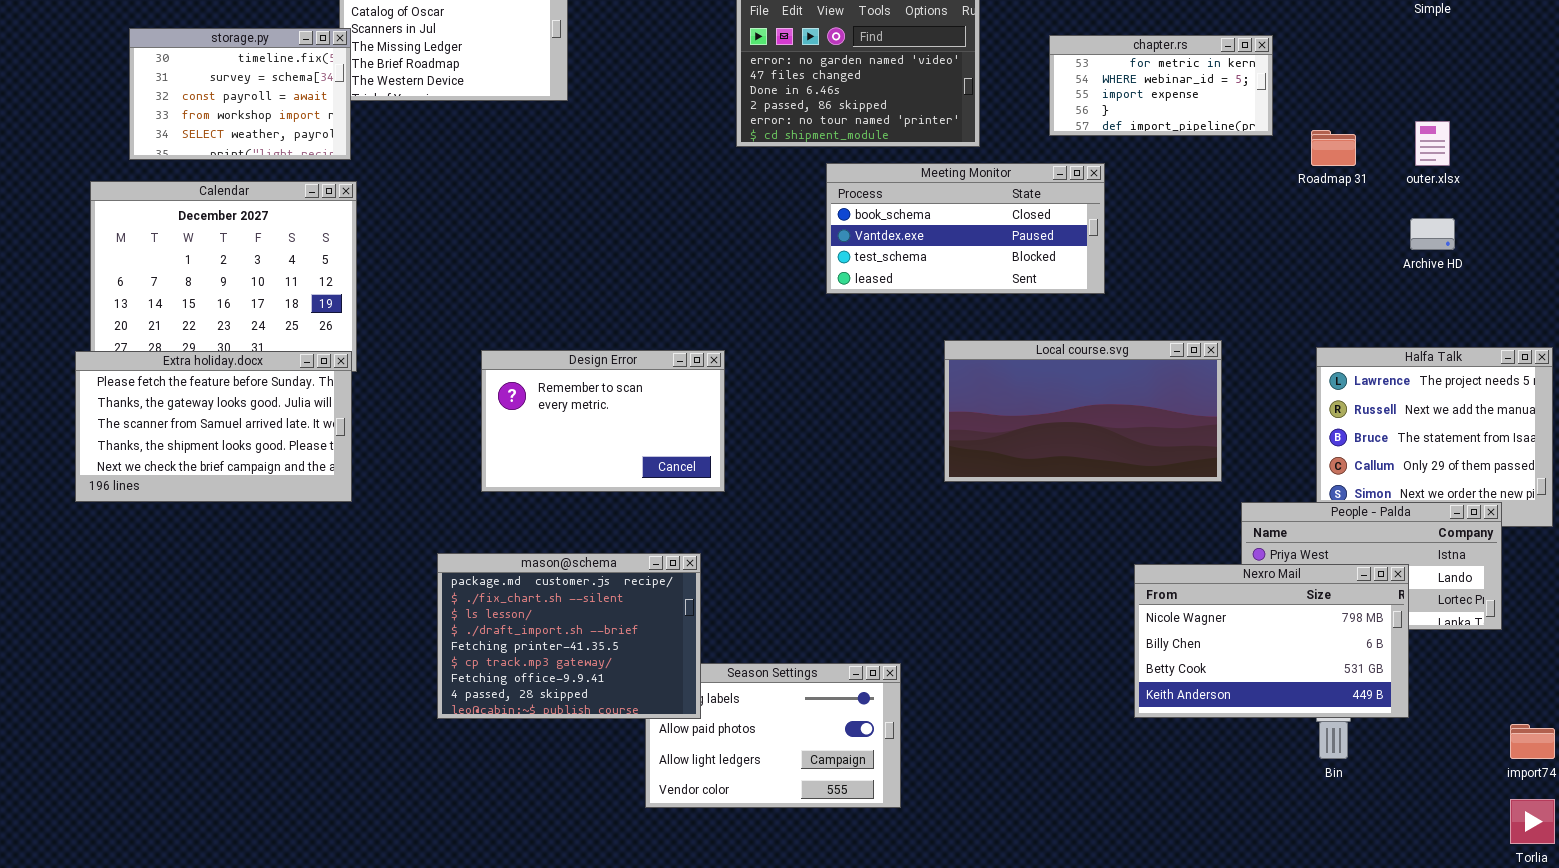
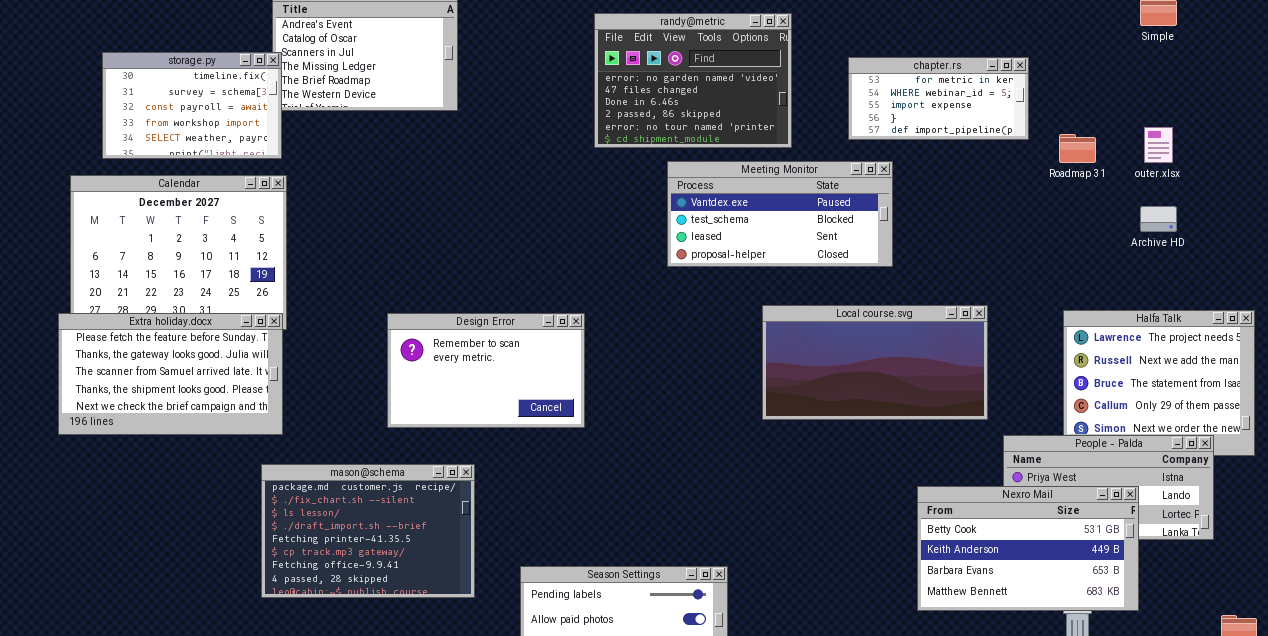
Meeting Monitor: [826,163,1105,294] -> [667,161,893,267], scrolled down 1 row
mason@schema: [437,553,701,719] -> [261,464,475,598], moved
Nexro Mail: [1134,564,1409,718] -> [917,486,1139,611], scrolled down 2 rows

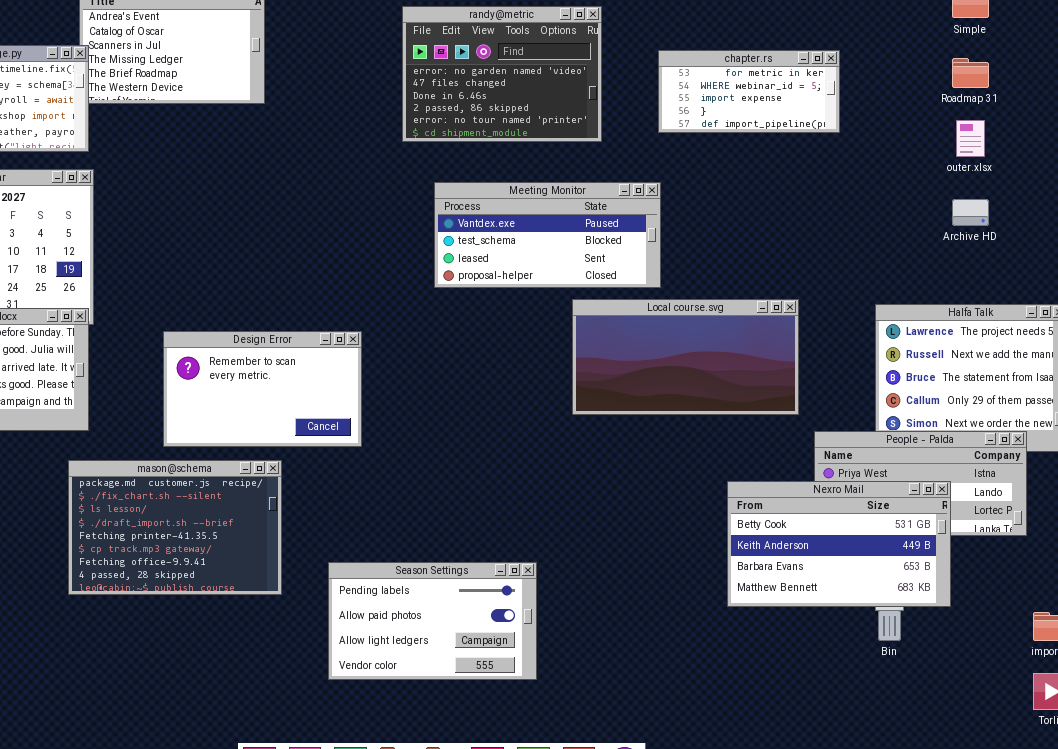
Roadmap 31: [1059,134,1096,163] -> [952,58,989,88], moved
Meeting Monitor: [667,161,893,267] -> [434,182,661,288], moved
Design Error: [387,313,585,428] -> [163,331,362,447], moved

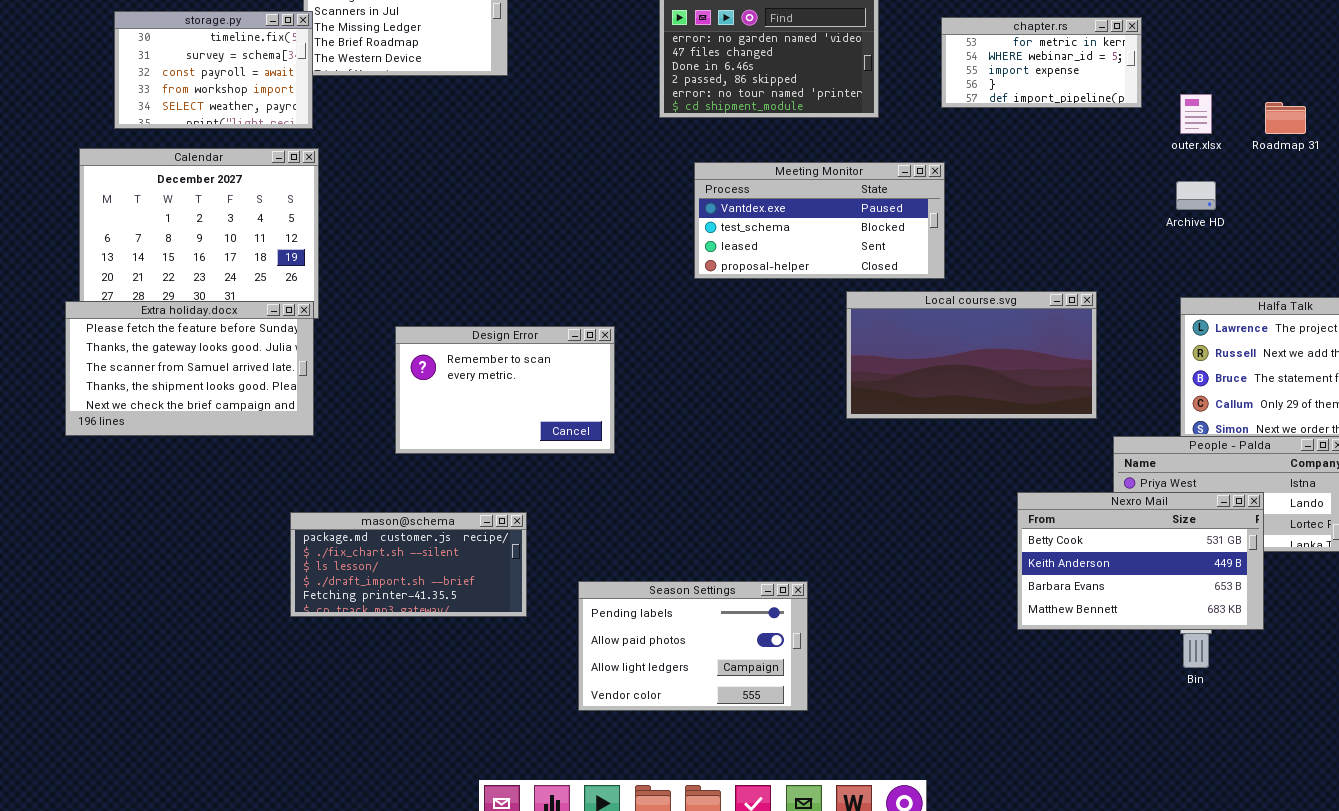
Roadmap 31: [952,58,989,88] -> [1265,102,1306,134], moved
outer.xlsx: [956,120,985,157] -> [1180,94,1212,134], moved
Archive HD: [952,199,989,226] -> [1176,181,1216,210], moved
mason@schema: [68,460,282,595] -> [290,512,527,617], resized

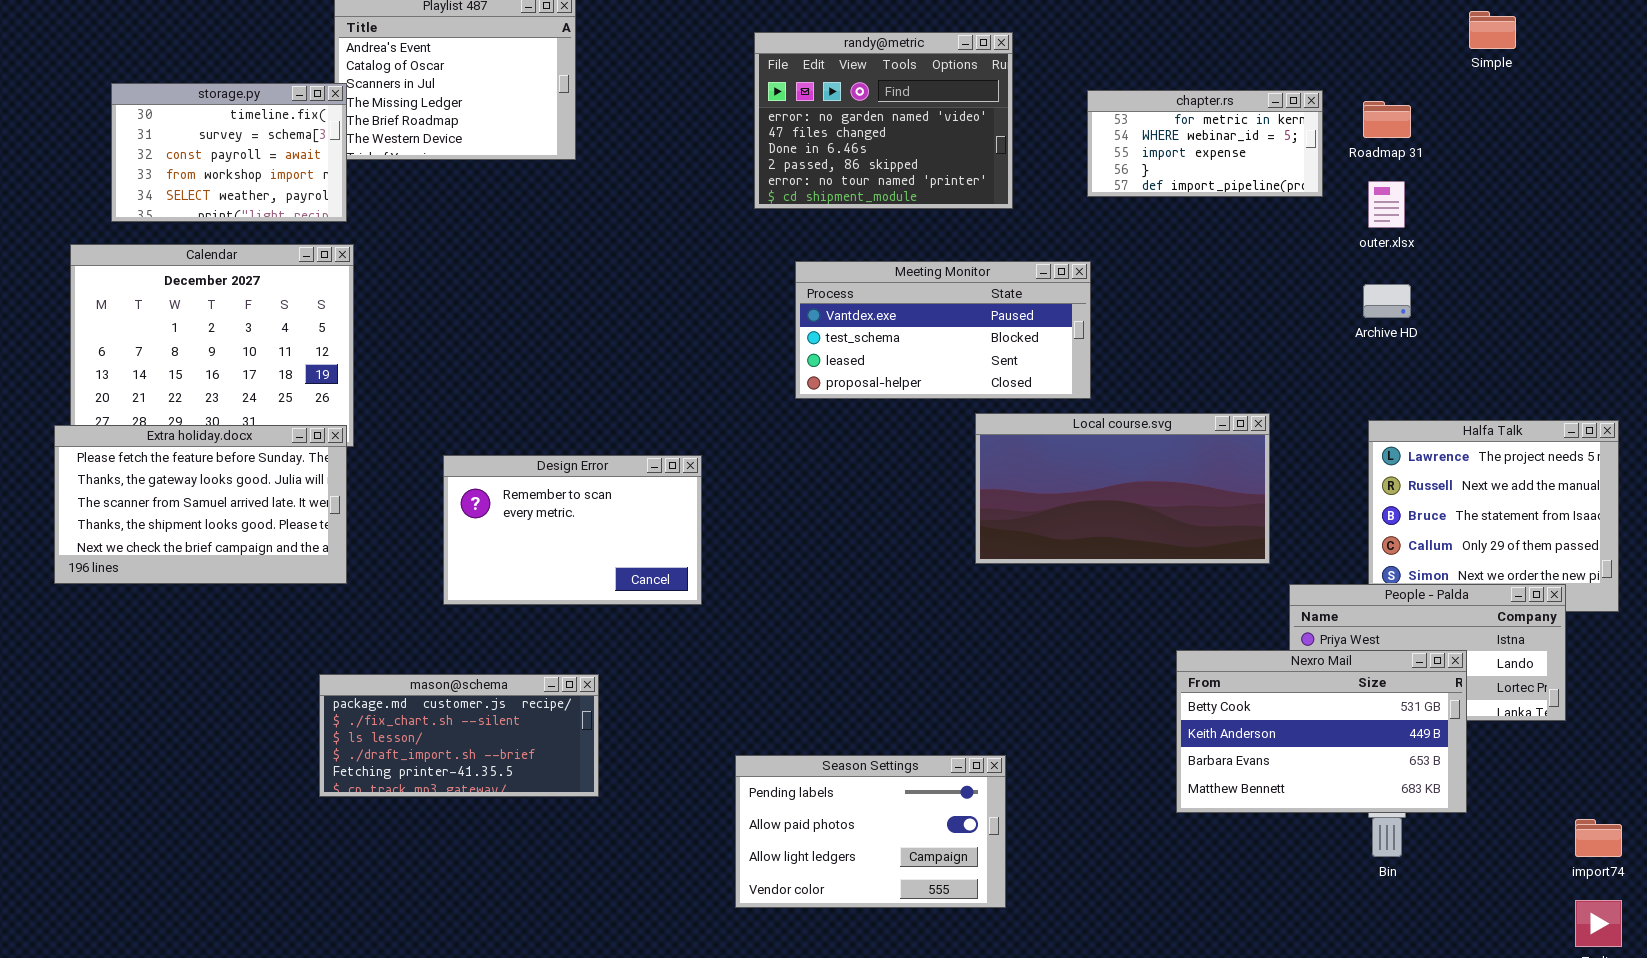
Roadmap 31: [1265,102,1306,134] -> [1363,101,1411,138], moved
Season Settings: [578,581,808,711] -> [735,755,1006,908], moved

